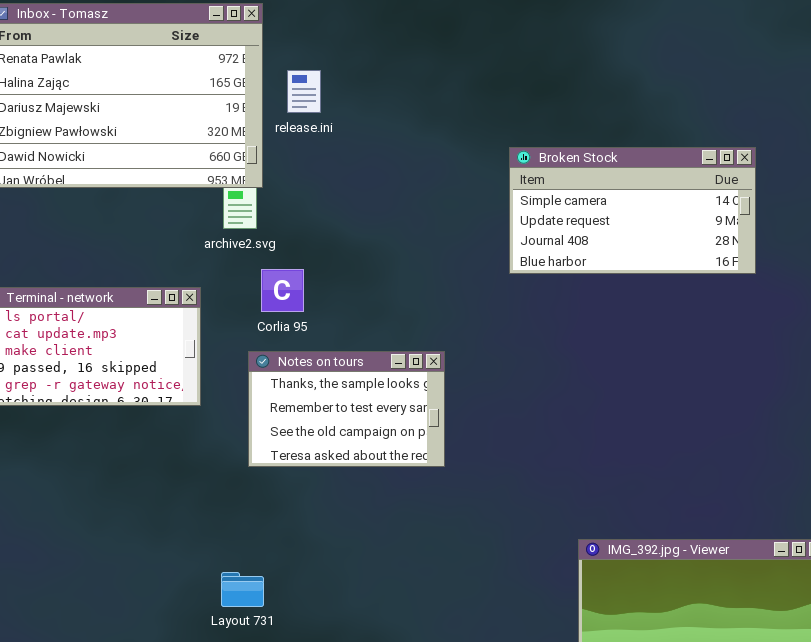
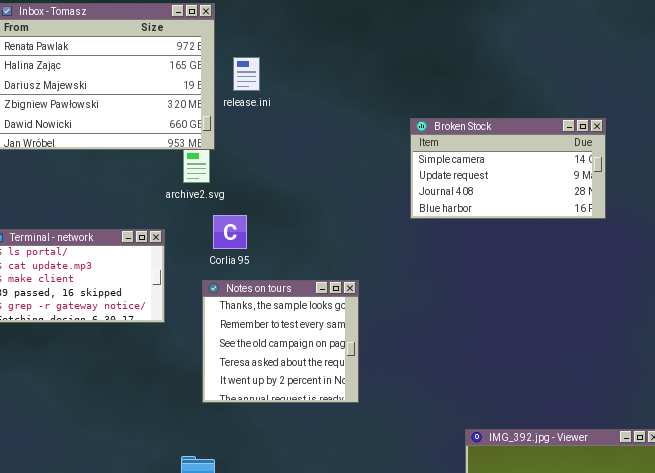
Notes on tours: [248,351,445,467] -> [202,280,359,403], resized

